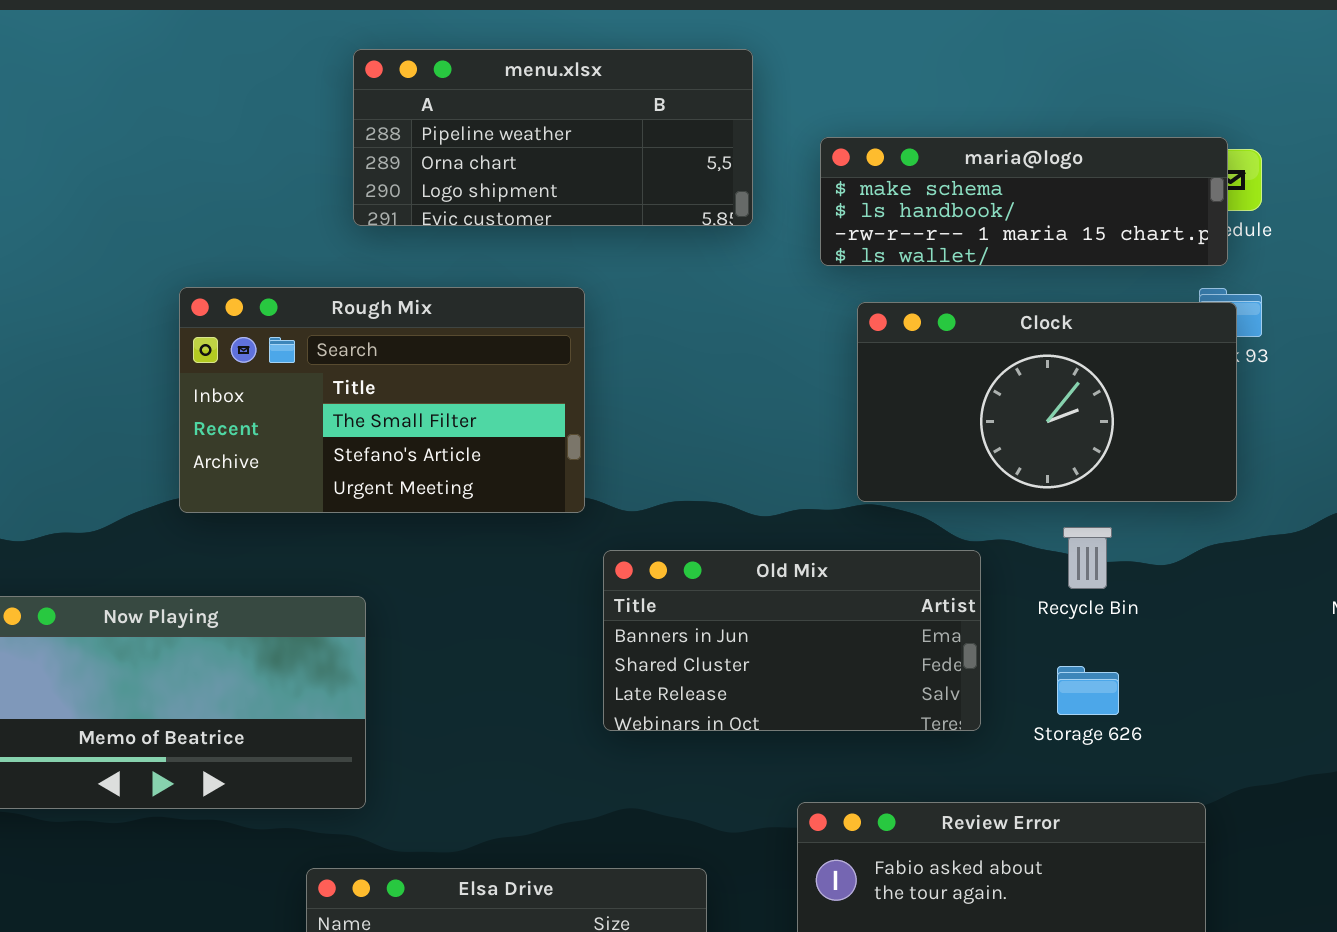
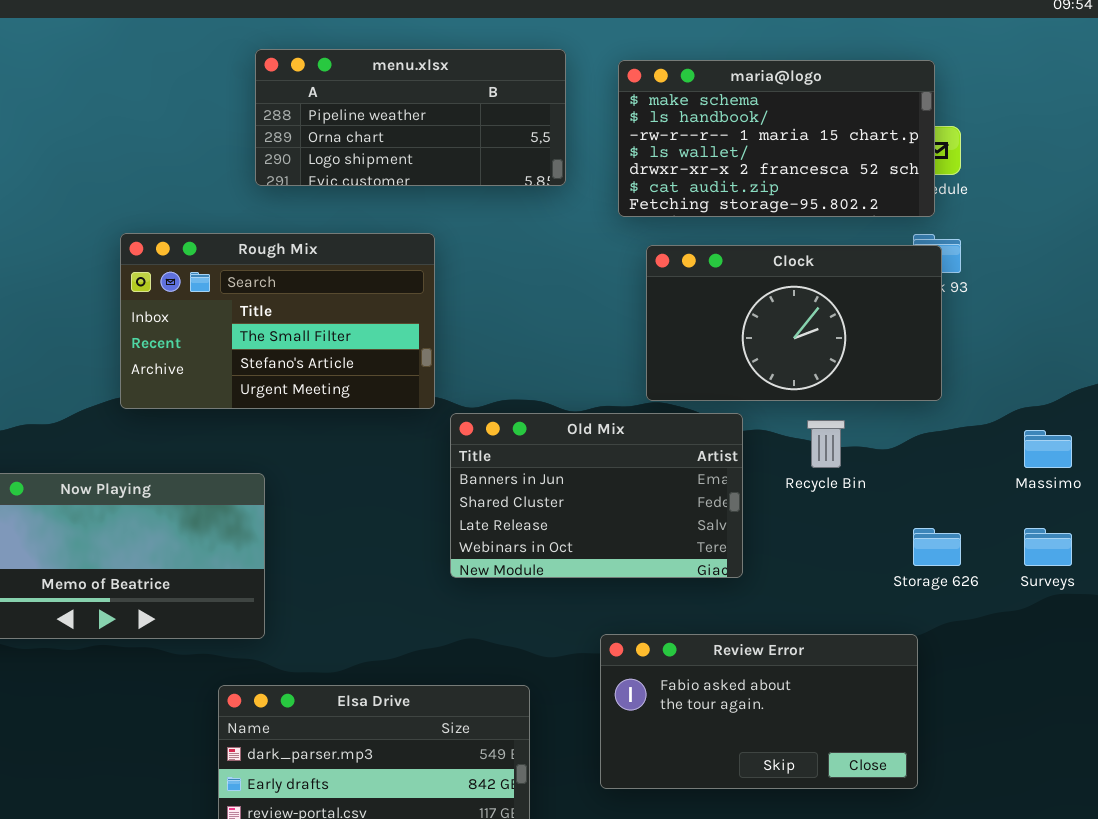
maria@logo: [820,137,1228,266] -> [618,60,935,217], resized
Old Mix: [603,550,981,731] -> [450,413,743,578], resized
Storage 626: [1057,666,1119,715] -> [913,528,961,566], moved

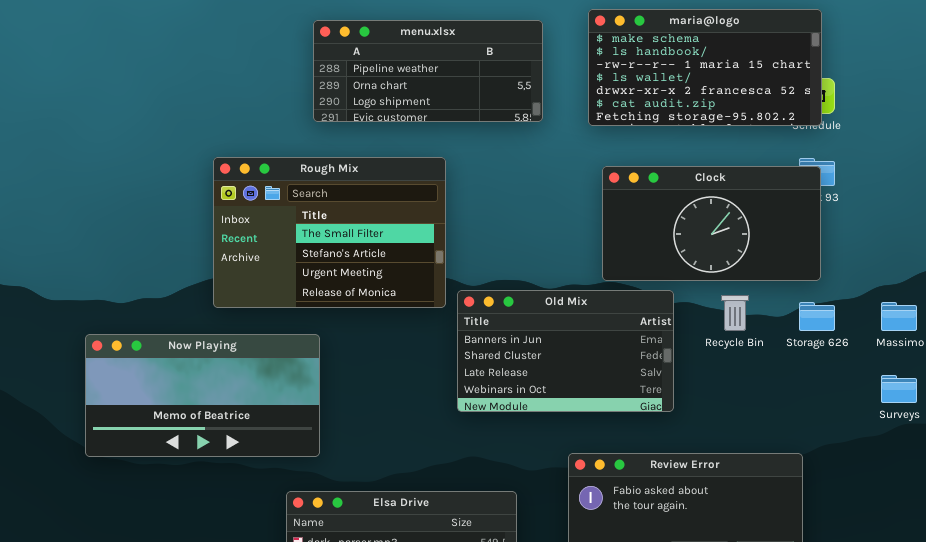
maria@logo: [618,60,935,217] -> [588,9,822,126], moved
Rough Mix: [120,233,435,409] -> [213,157,446,308], resized
Storage 626: [913,528,961,566] -> [799,302,835,331], moved

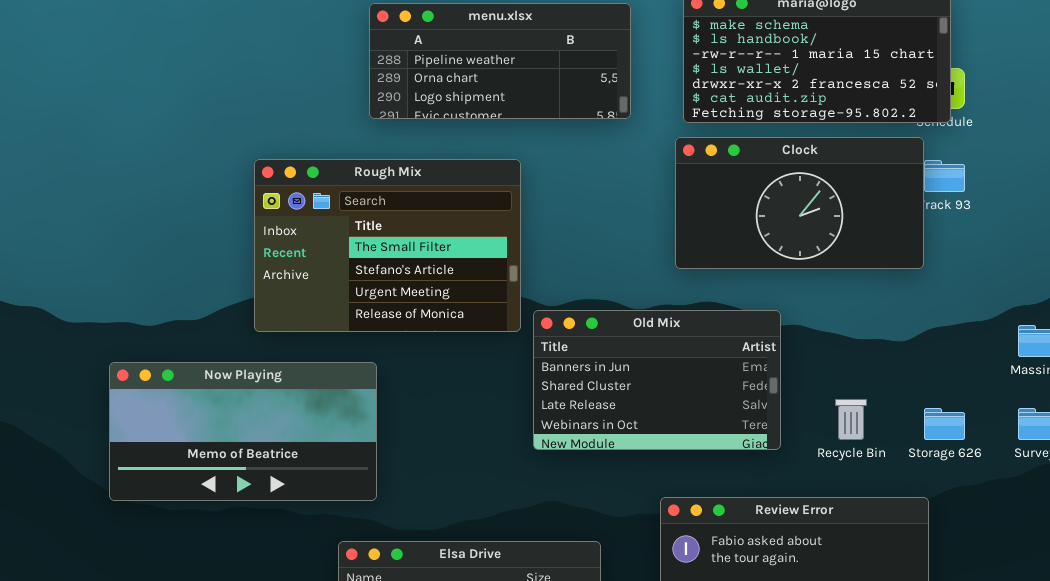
Clock: [602,166,821,281] -> [675,137,924,269], moved
Recycle Bin: [721,295,749,331] -> [835,399,867,440], moved
Storage 626: [799,302,835,331] -> [924,408,965,440], moved

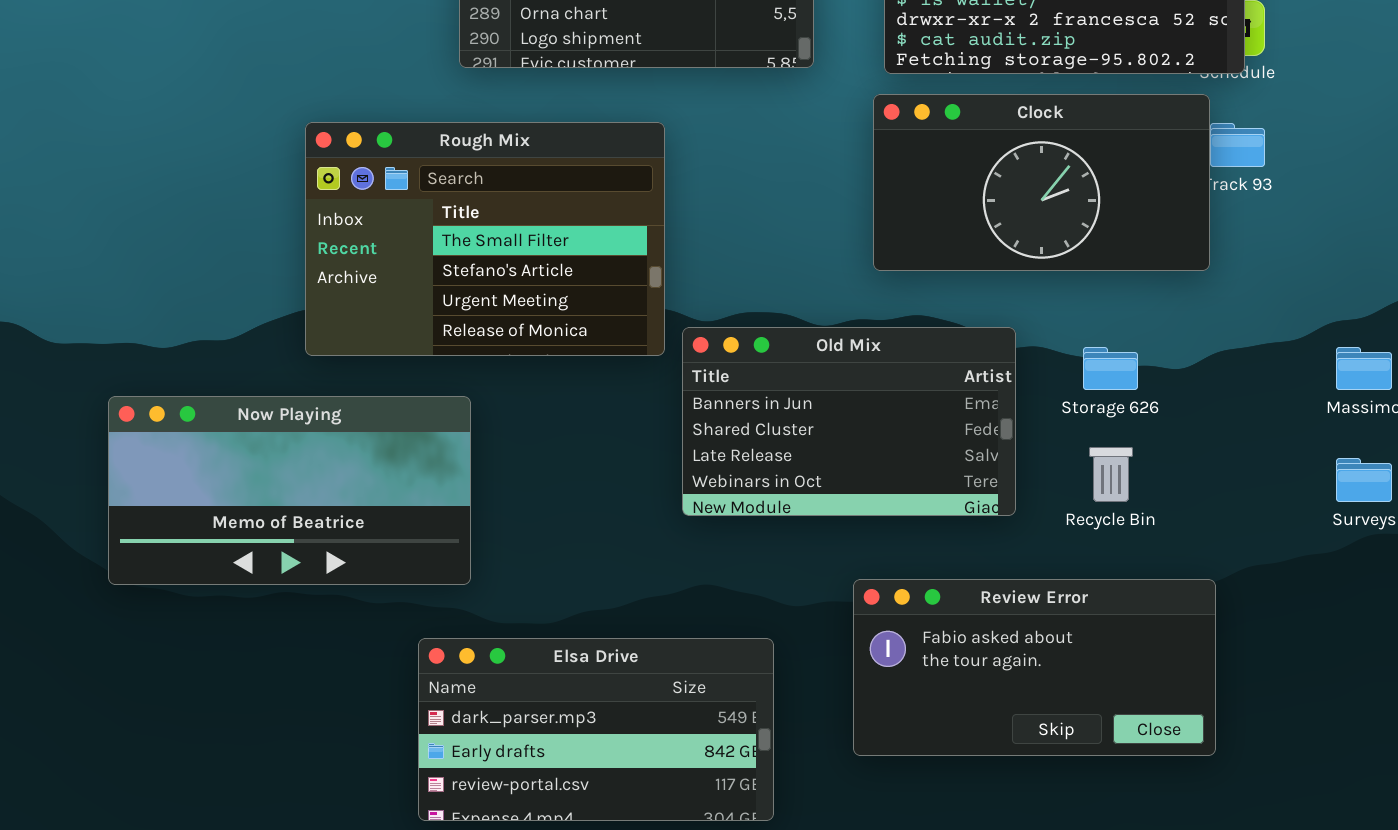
Storage 626: [924,408,965,440] -> [1083,347,1138,390], moved

